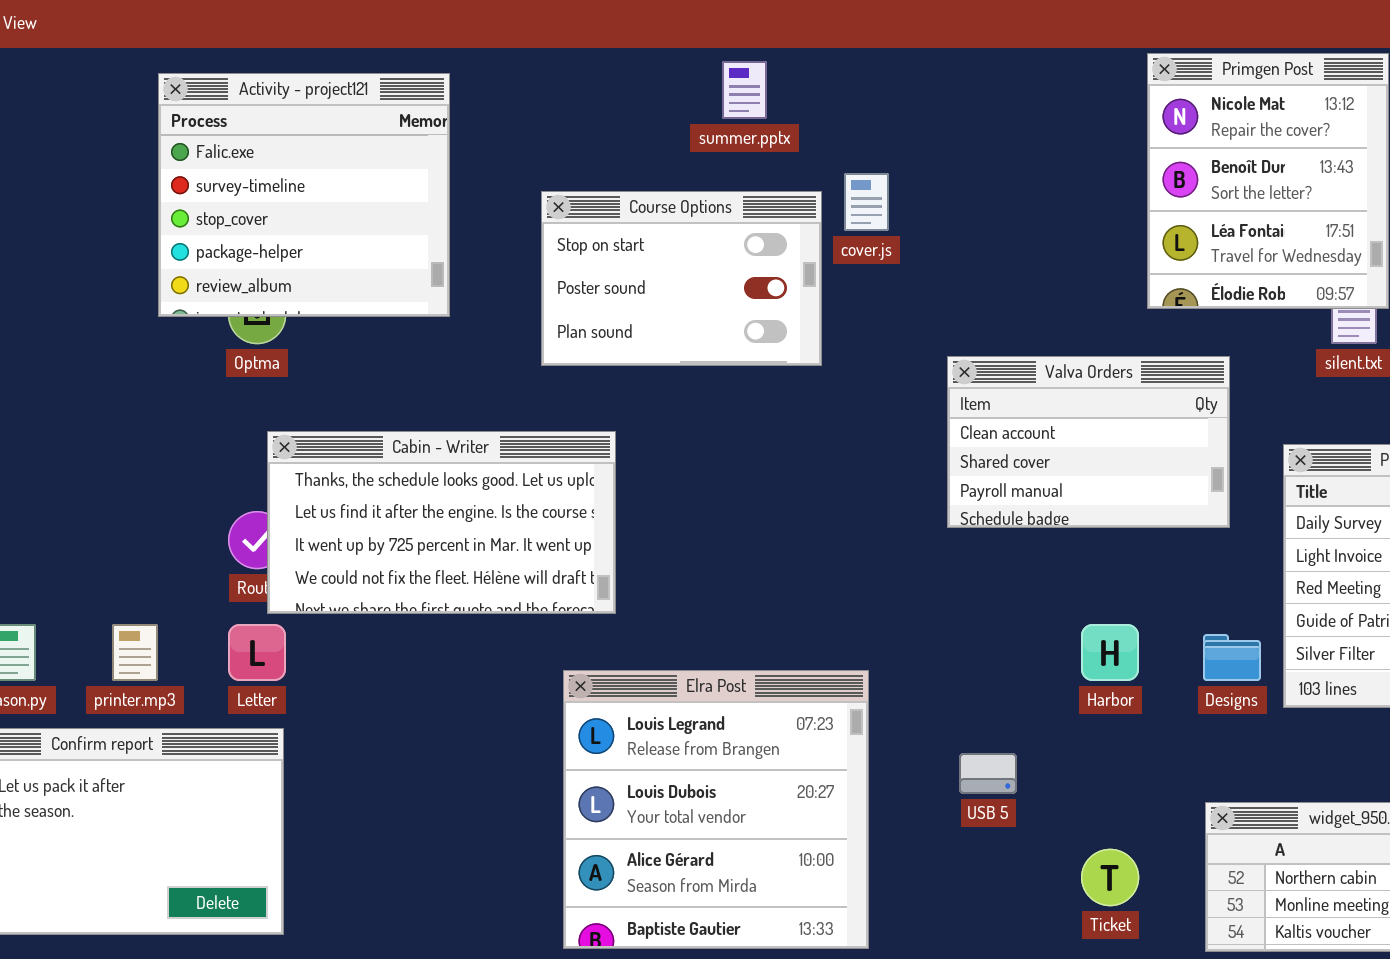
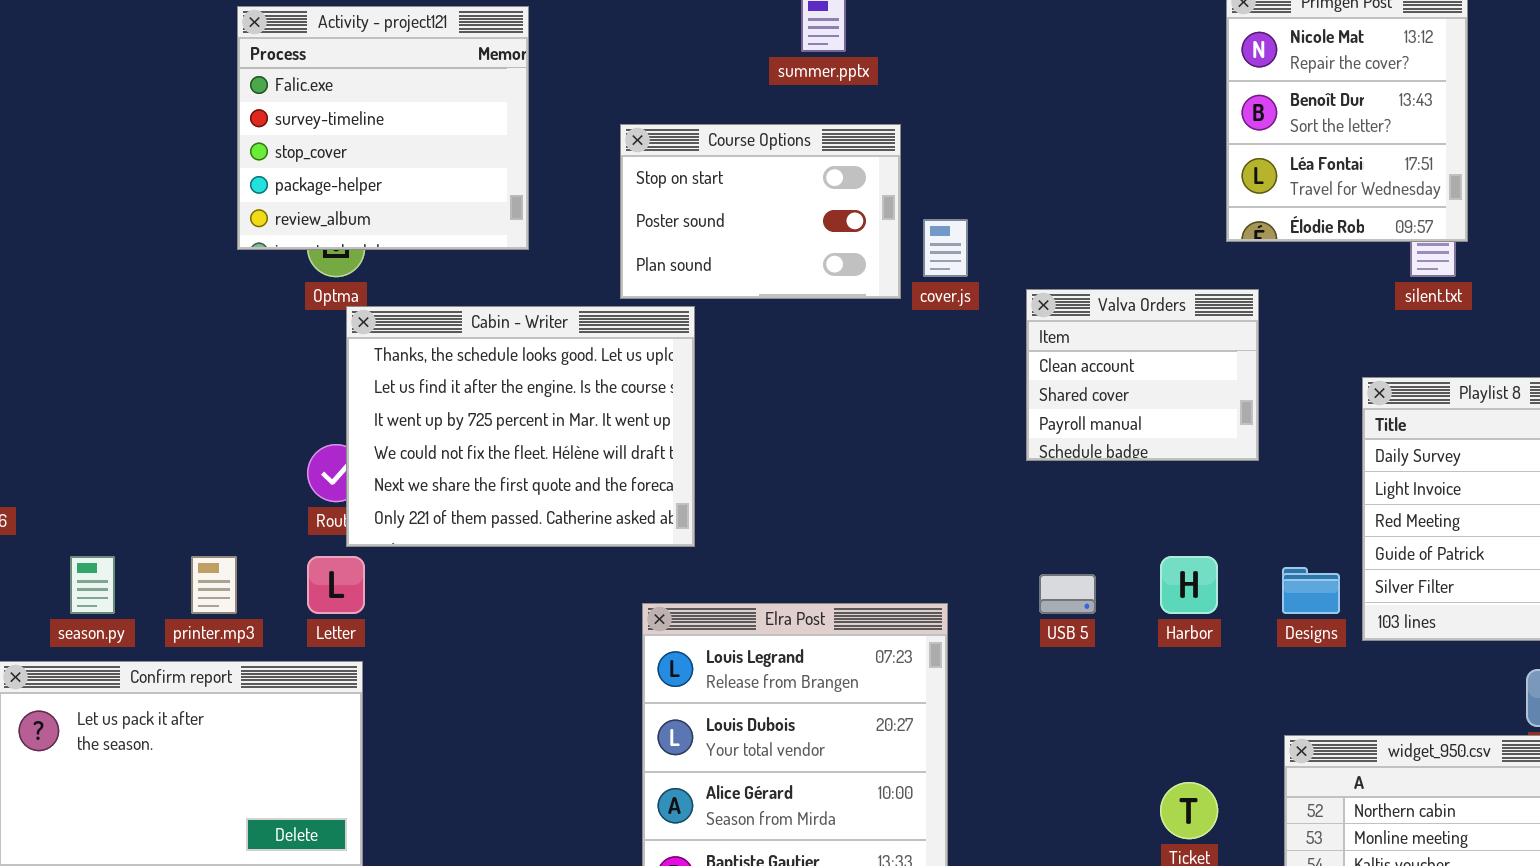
cover.js: [844,173,889,231] -> [923,219,968,277], moved
Valva Orders: [947,356,1230,528] -> [1026,289,1259,461], resized
Cabin - Writer: [267,431,616,614] -> [346,306,695,547], resized
USB 5: [959,753,1017,794] -> [1039,574,1096,614], moved

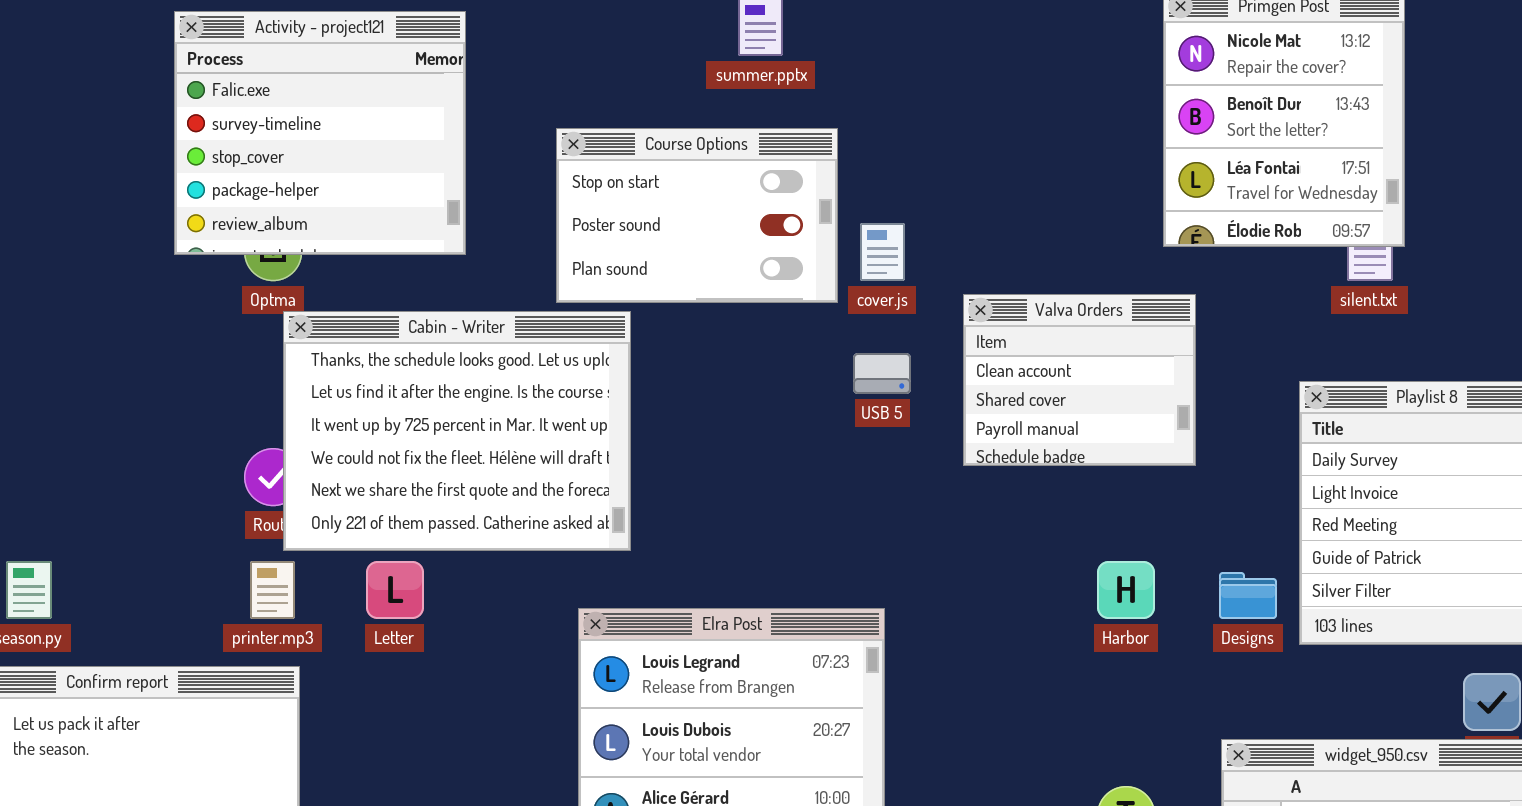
printer.mp3: [191,556,237,614] -> [250,561,295,619], moved
Letter: [307,556,365,614] -> [366,561,424,619], moved
USB 5: [1039,574,1096,614] -> [853,353,911,394], moved

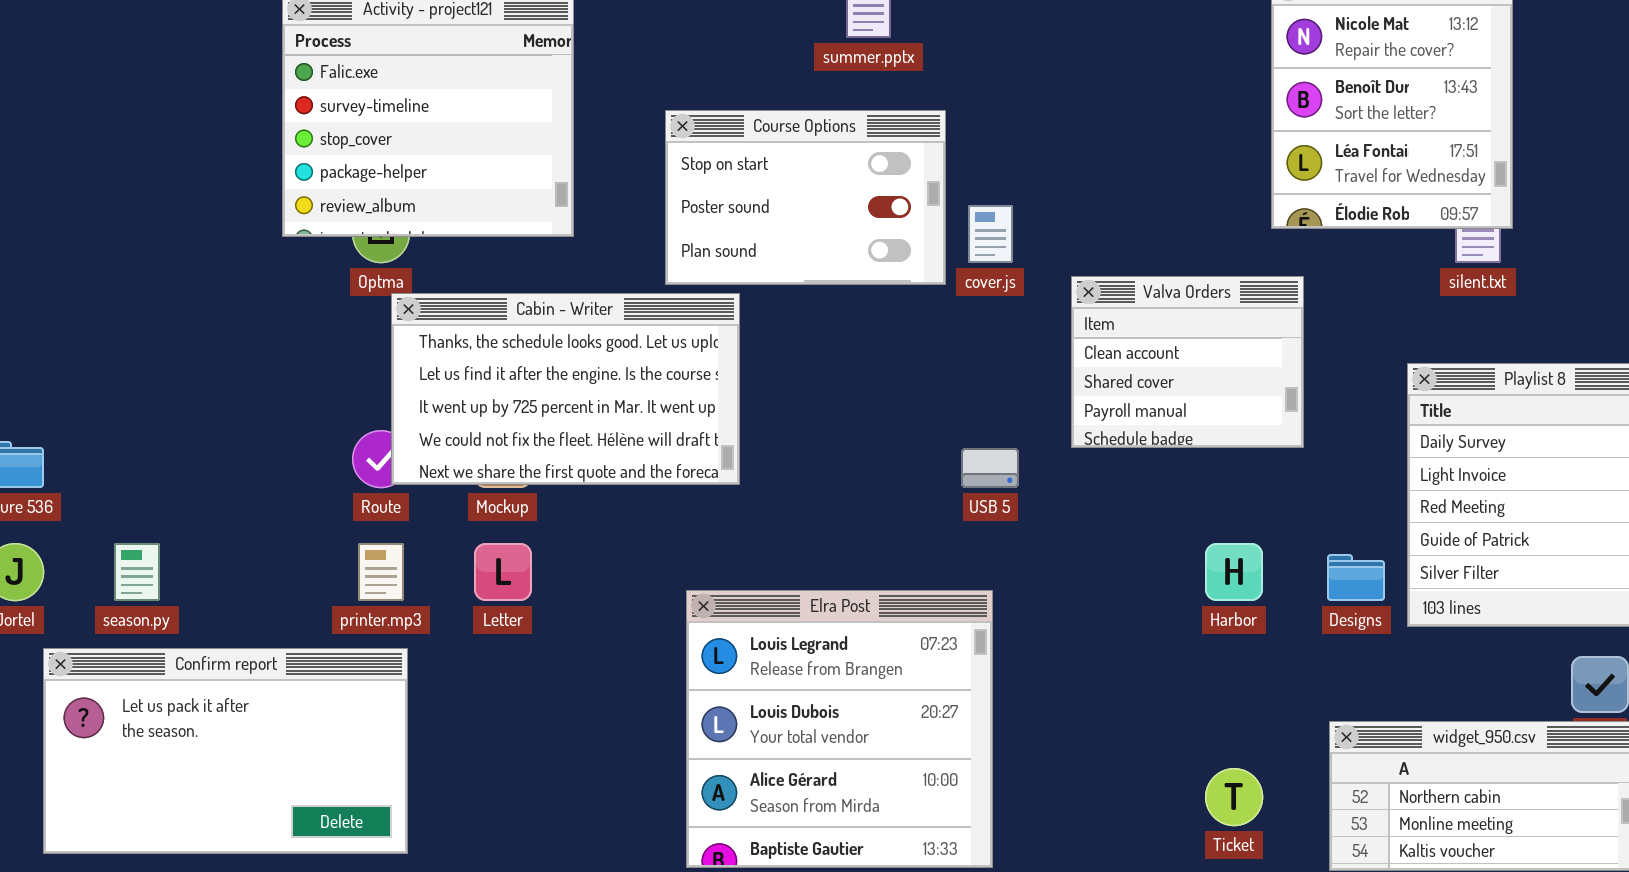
Cabin - Writer: [283,311,631,551] -> [391,293,740,485], resized
USB 5: [853,353,911,394] -> [961,448,1019,488], moved

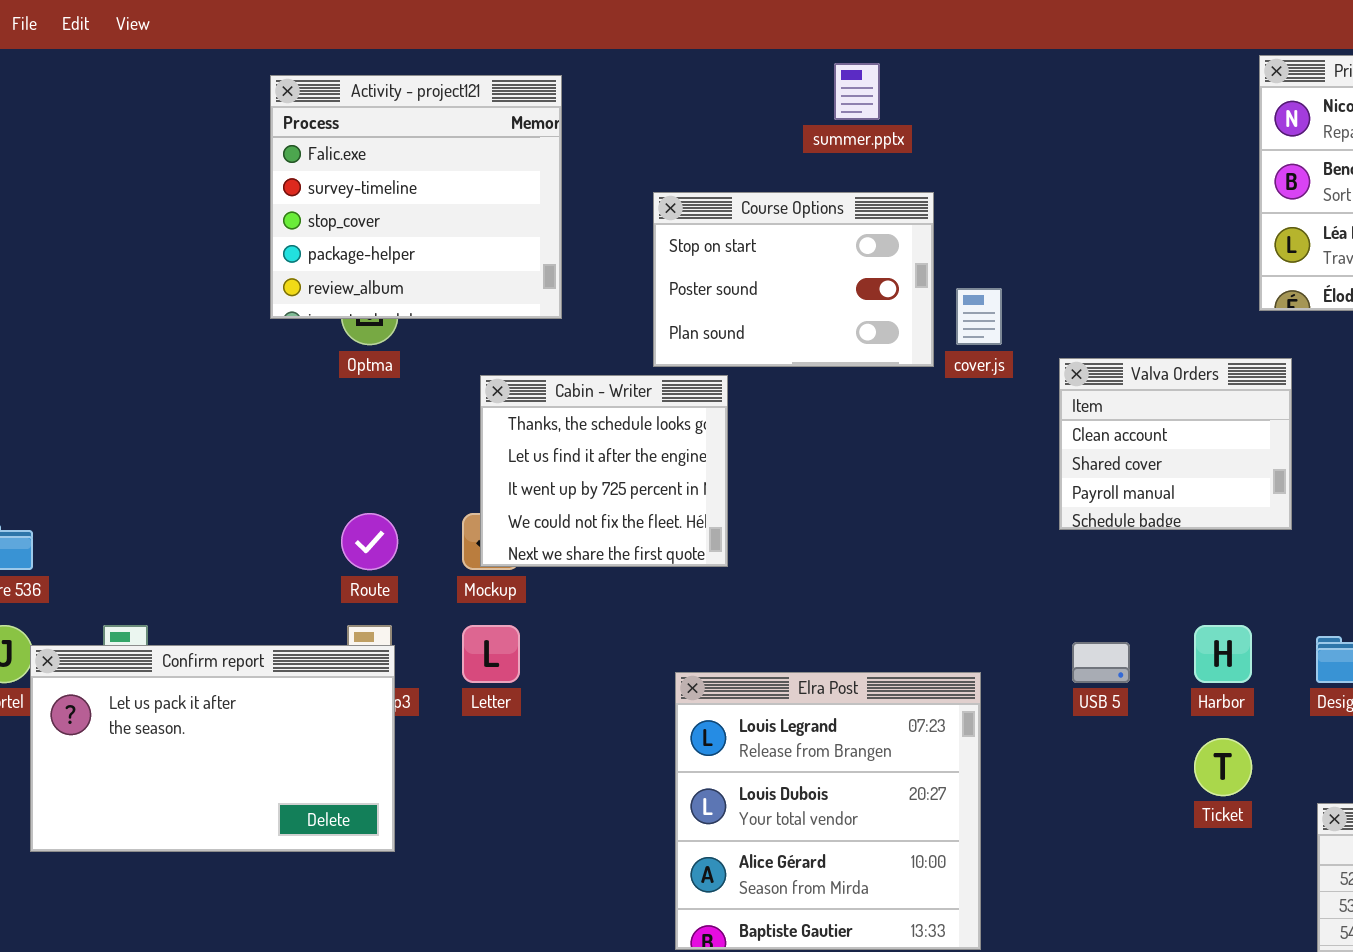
Cabin - Writer: [391,293,740,485] -> [480,375,728,567], resized
USB 5: [961,448,1019,488] -> [1072,642,1130,683], moved
Confirm report: [43,648,408,854] -> [30,645,395,852], moved
Ticket: [1205,768,1263,826] -> [1194,738,1252,796], moved

